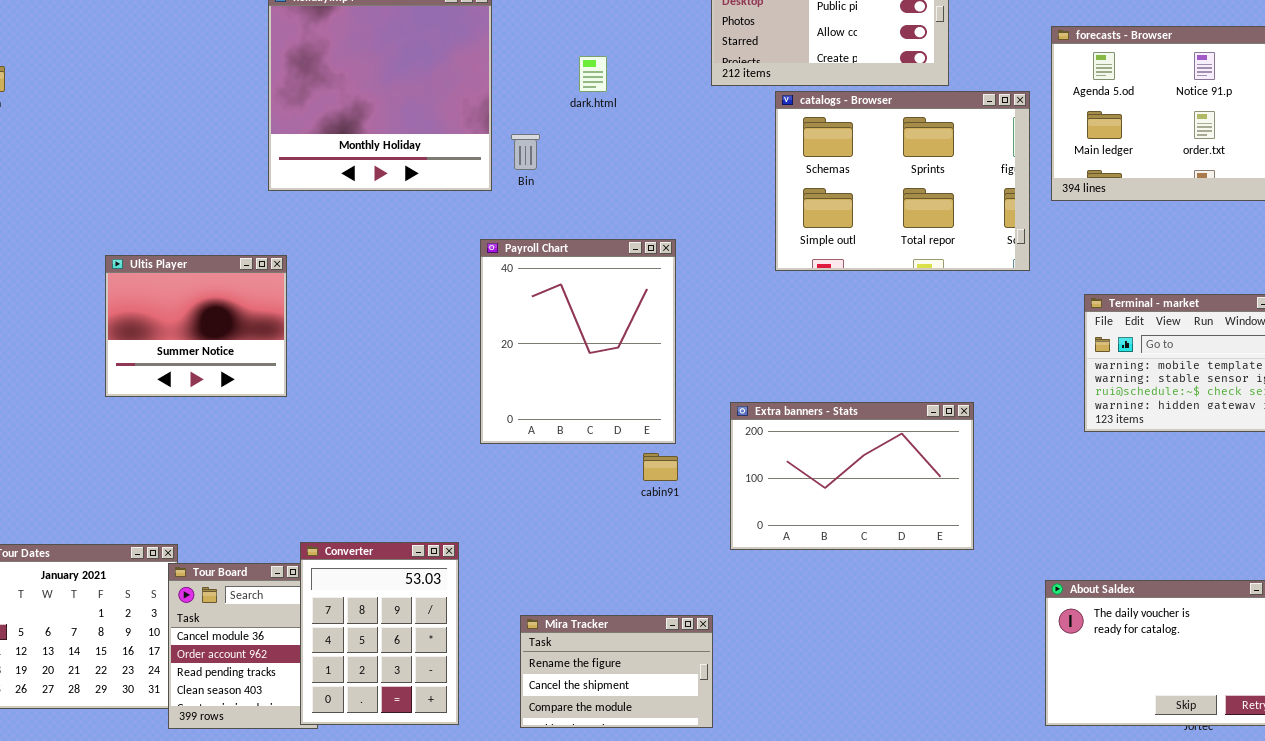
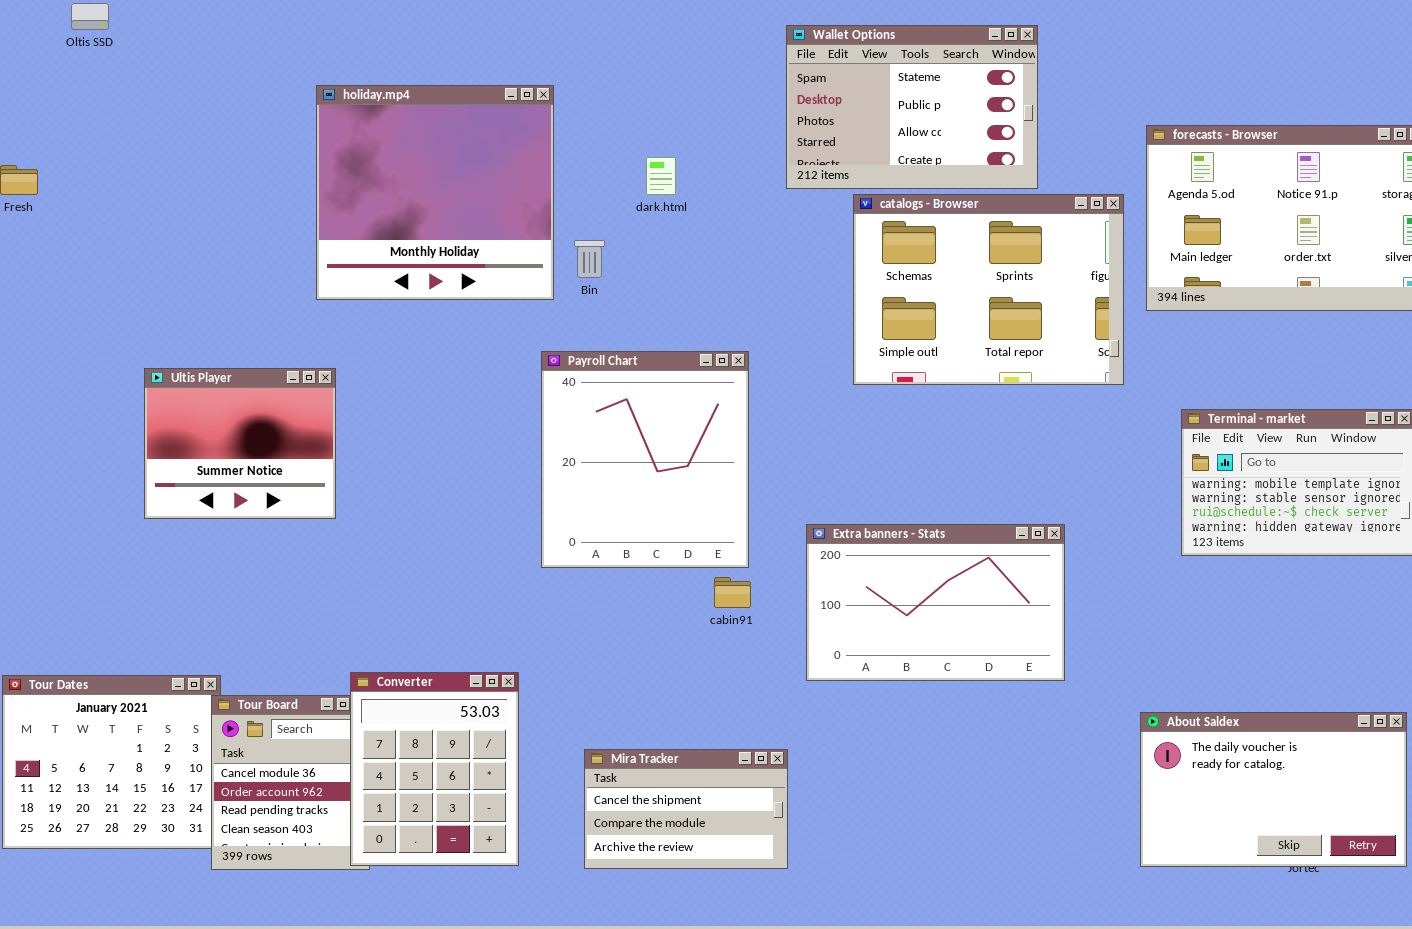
Mira Tracker: [520,615,713,728] -> [584,749,788,869], scrolled down 1 row

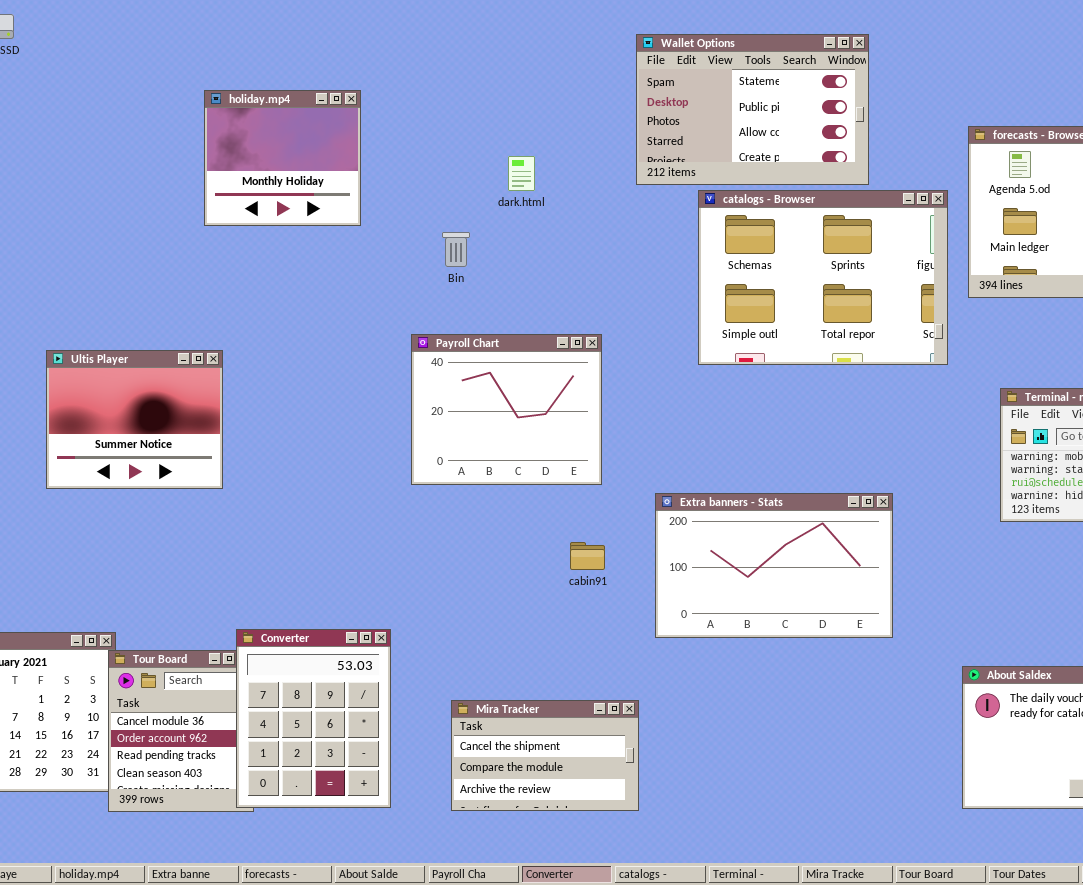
holiday.mp4: [316,85,554,300] -> [204,90,361,226], resized
Payroll Chart: [541,351,749,568] -> [411,334,602,485], resized

